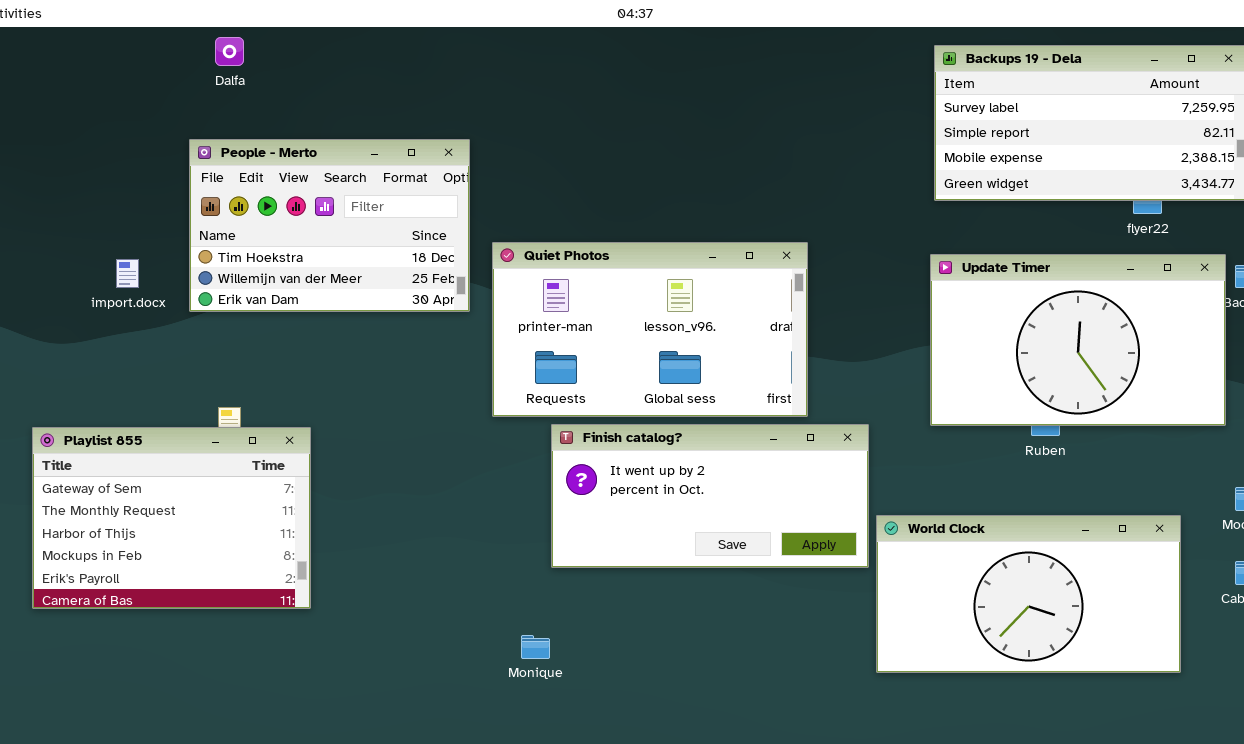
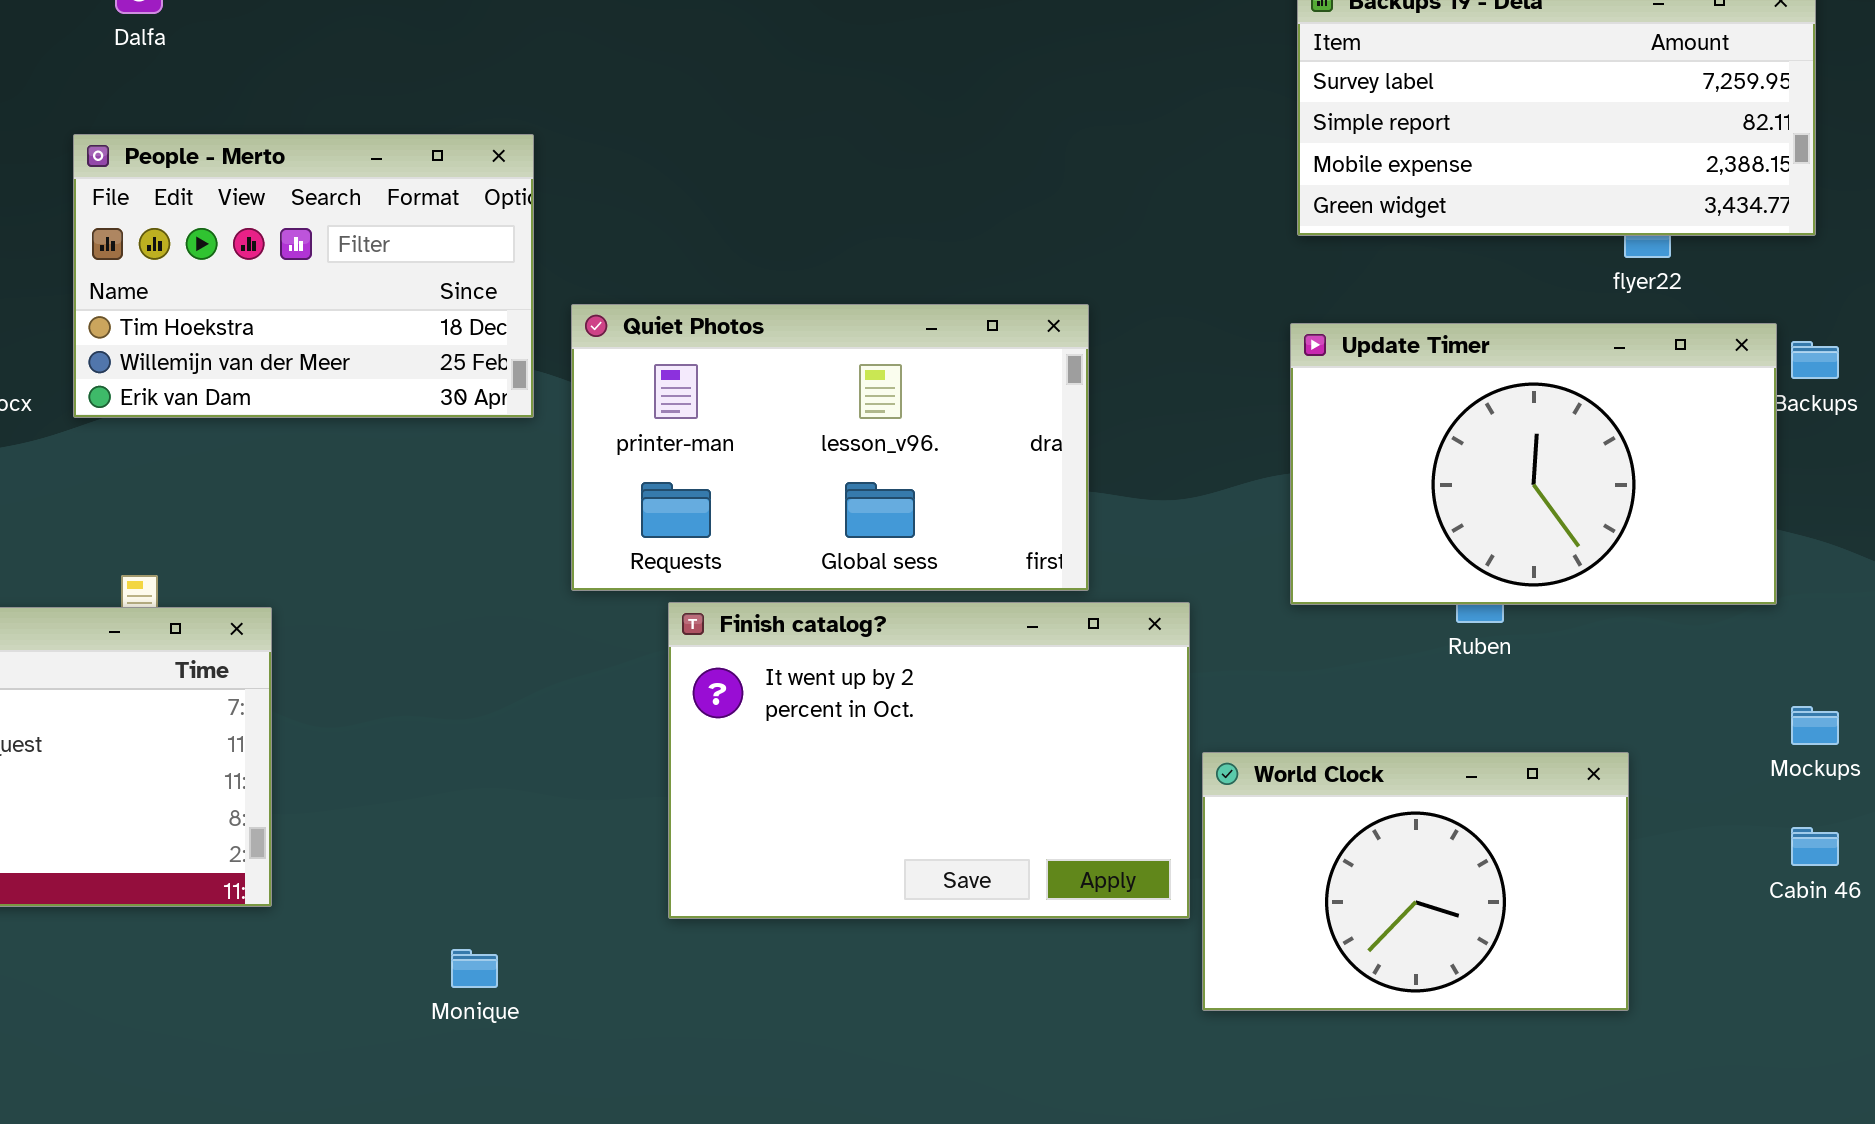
Finish catalog?: [551,424,869,568] -> [668,602,1190,919], resized
World Clock: [876,515,1181,673] -> [1202,752,1629,1011], resized
Monique: [521,635,550,659] -> [451,949,498,988], moved

